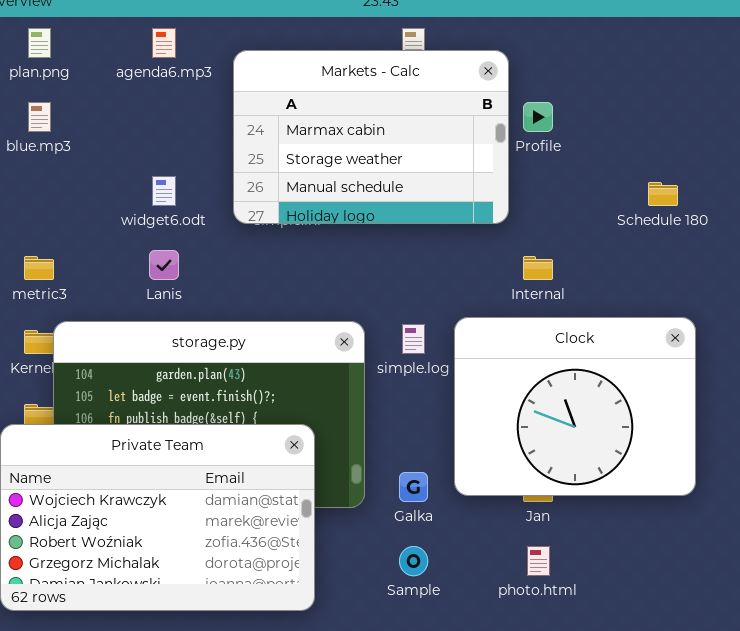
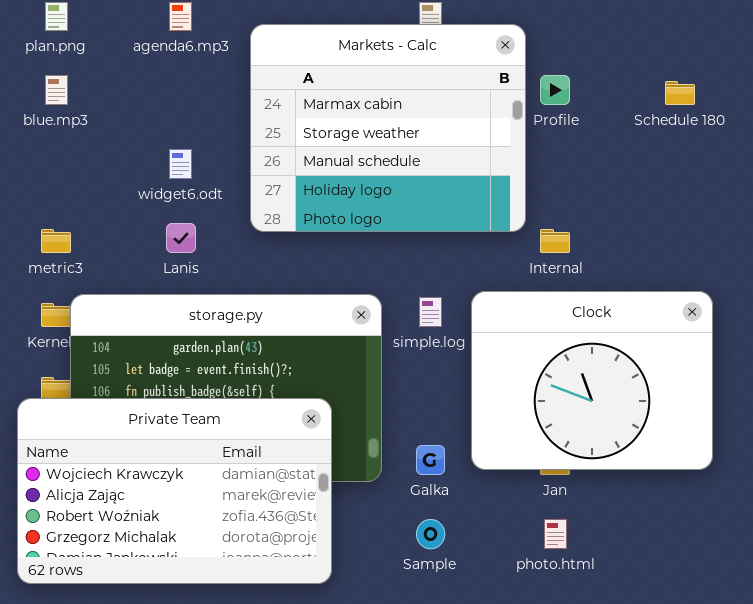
Markets - Calc: [233,50,509,224] -> [250,24,526,232], resized
Schedule 180: [648,182,678,206] -> [665,81,695,105], moved

